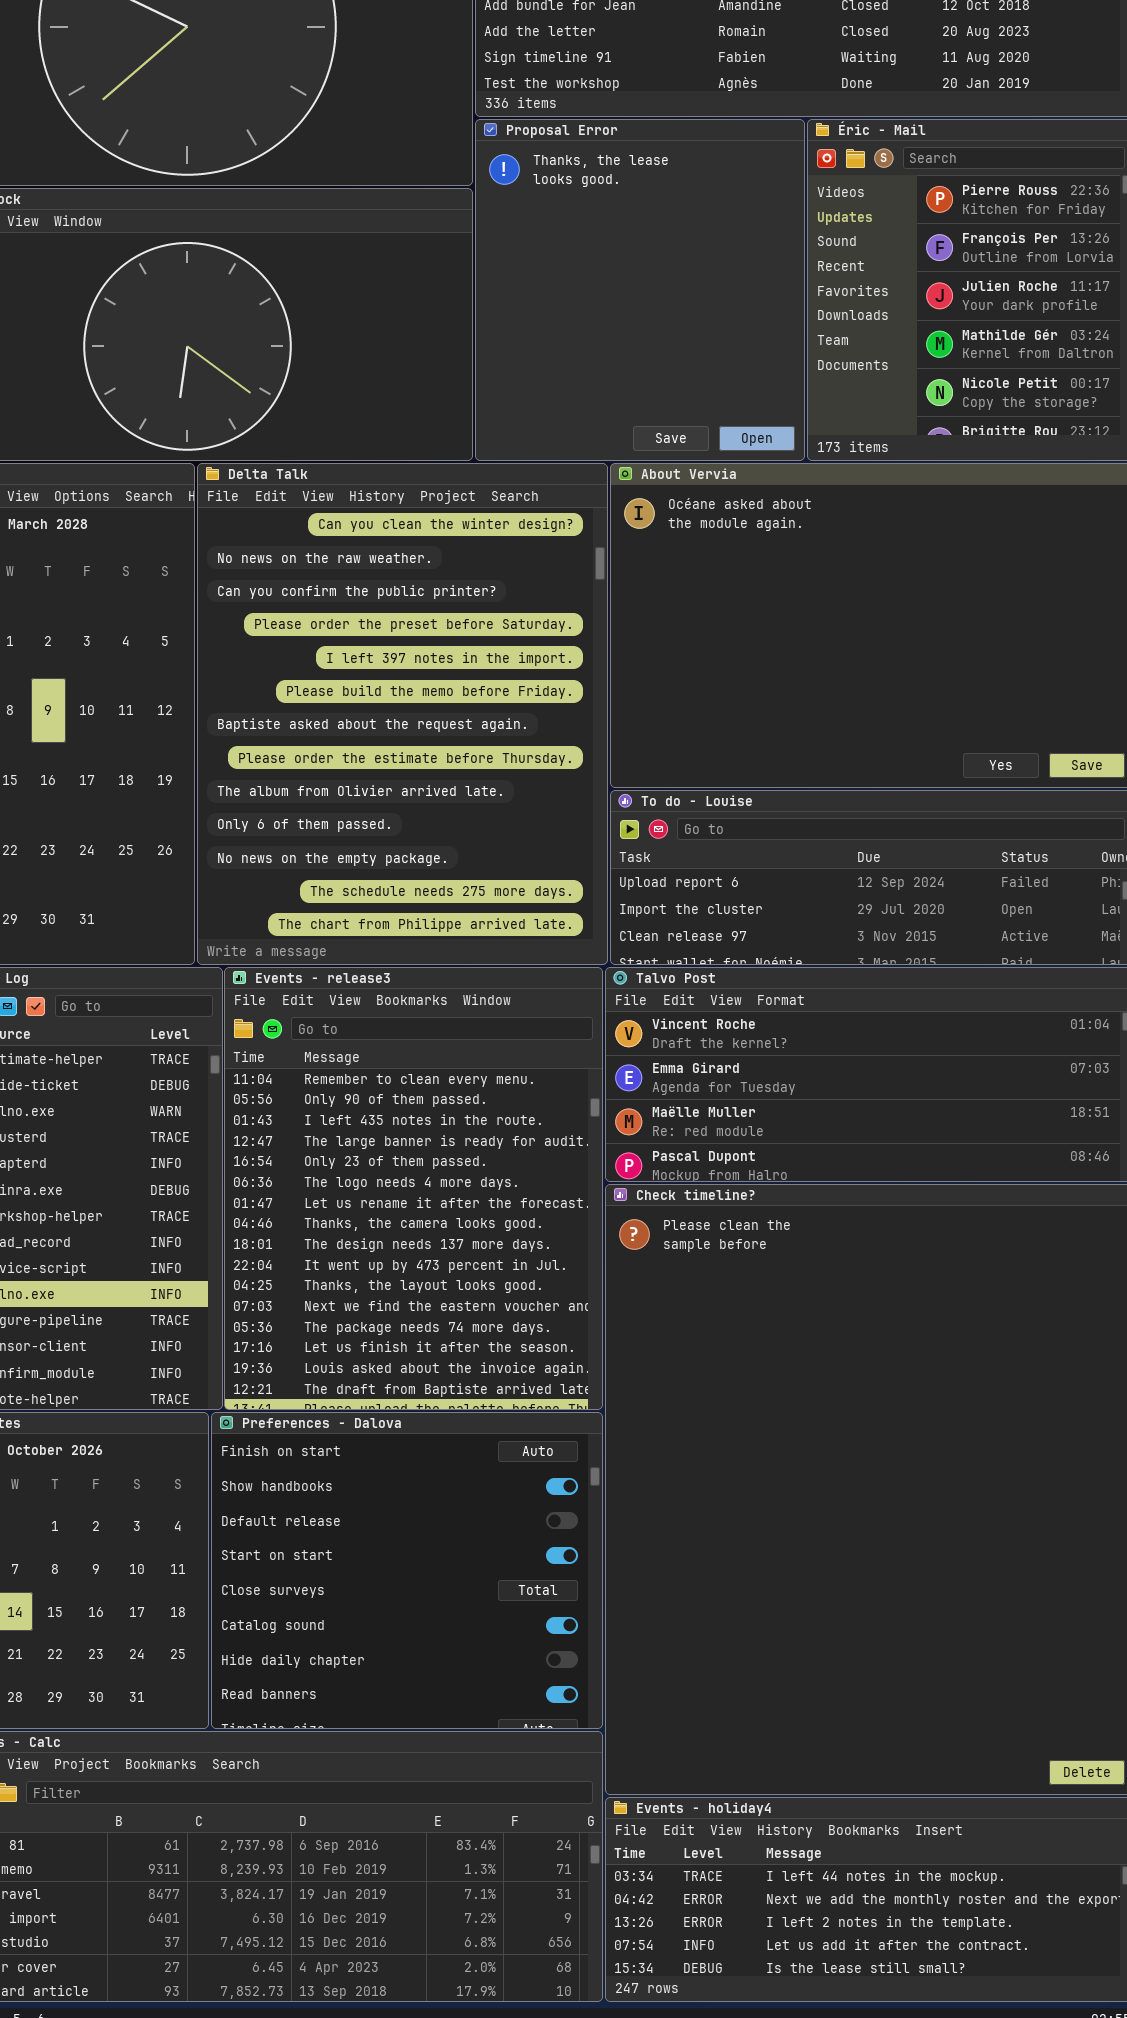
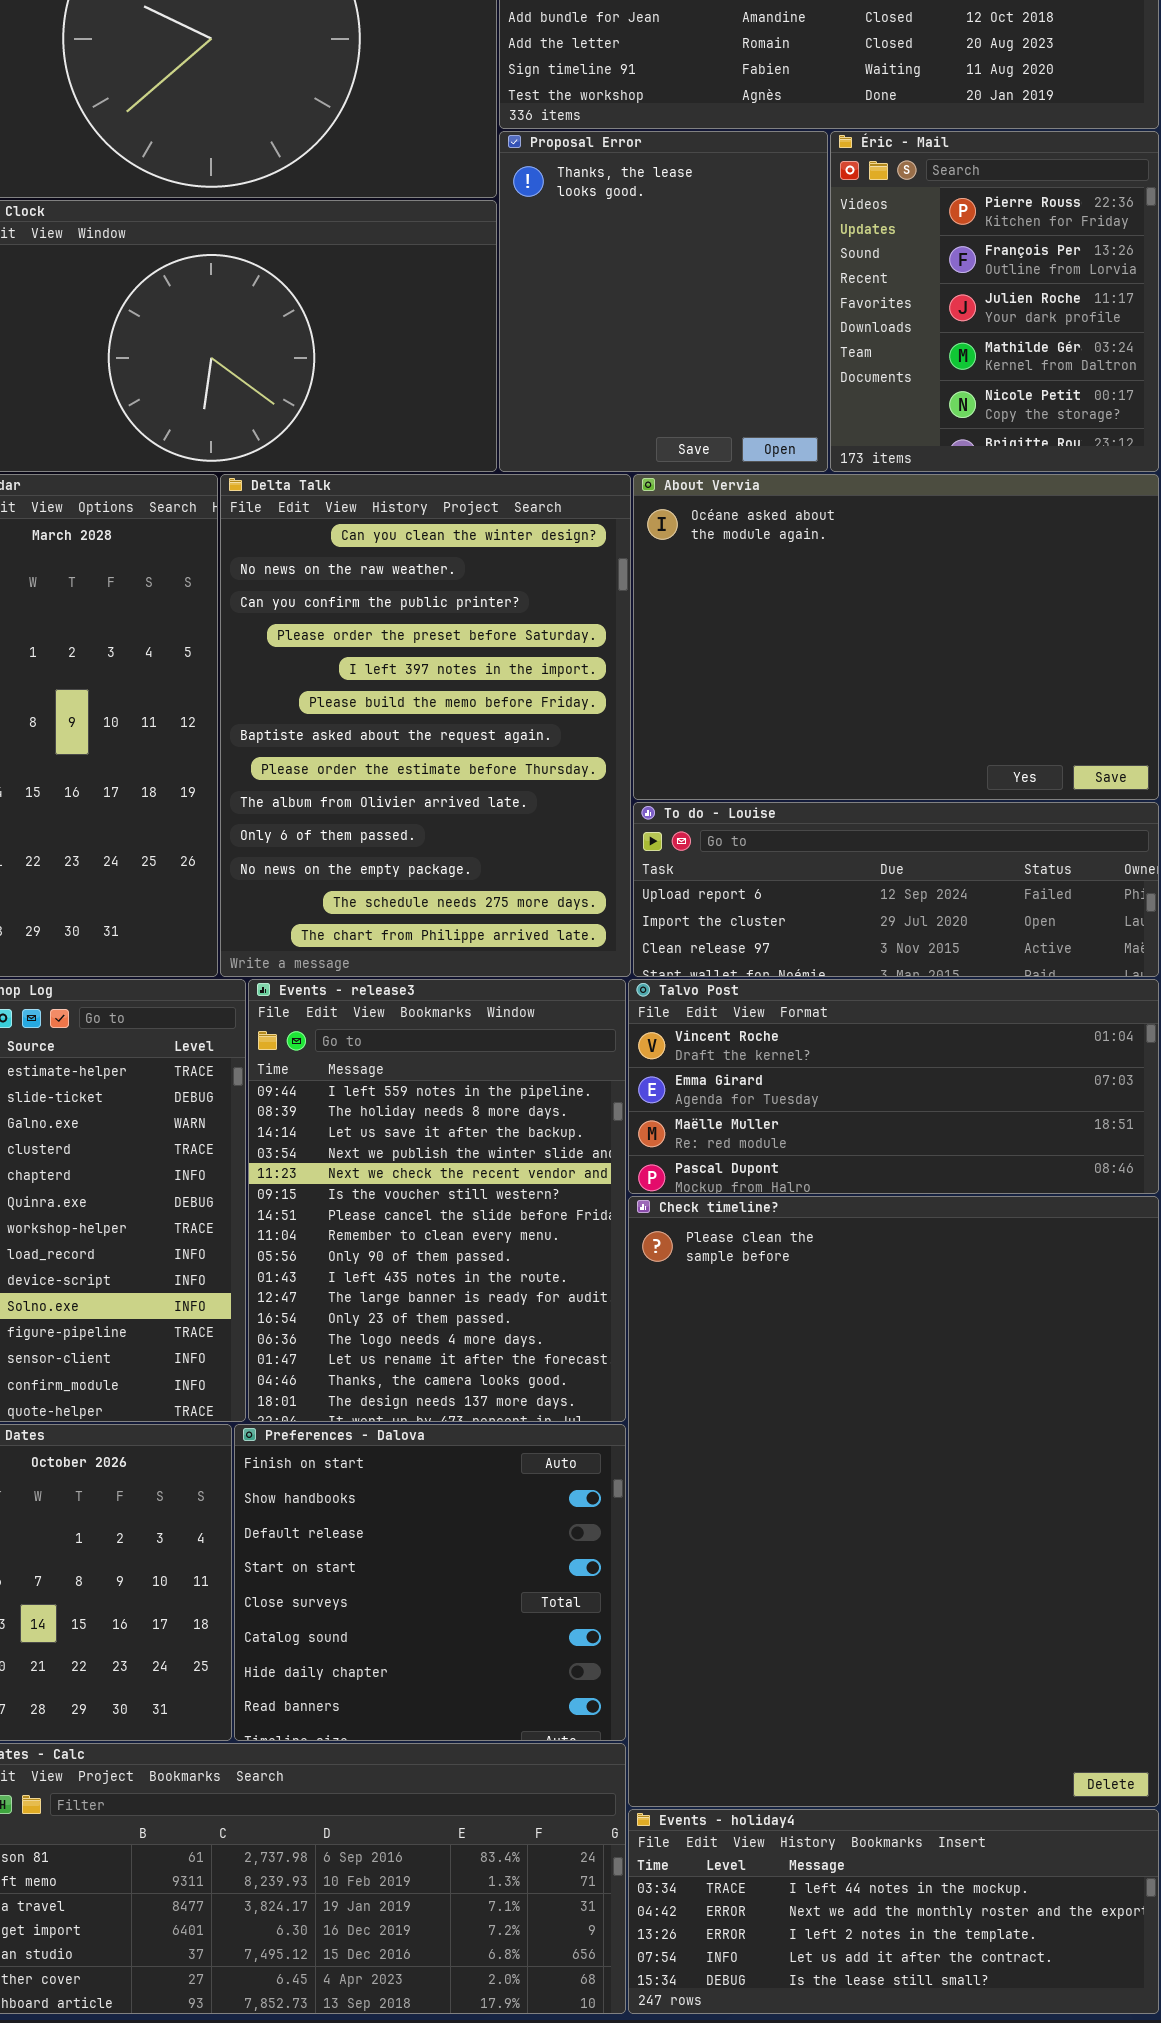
Events - release3: [224,967,603,1410] -> [248,979,626,1422], scrolled up 7 rows

